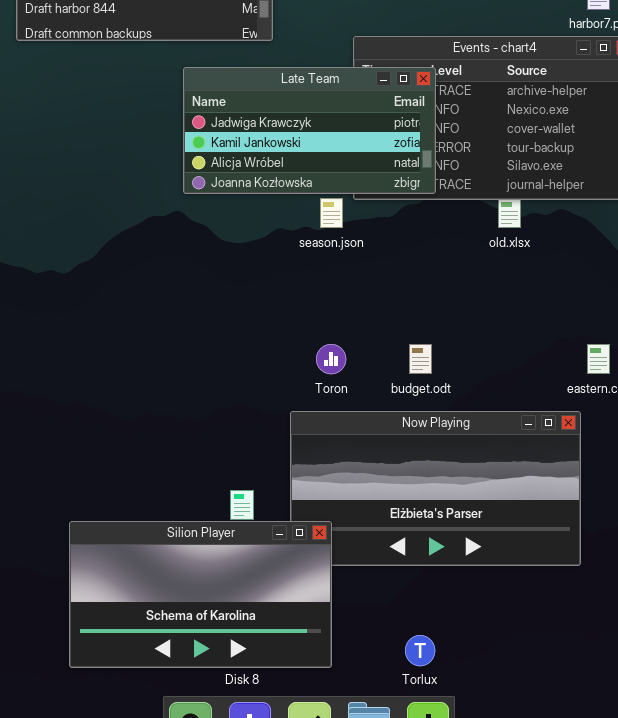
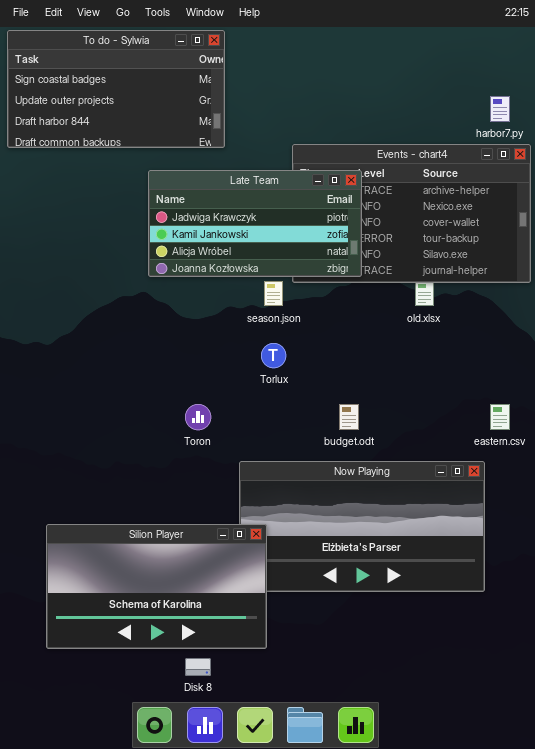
Toron: [316,344,346,374] -> [185,404,211,430], moved
Silion Player: [69,521,332,668] -> [46,524,267,649], moved
Torlux: [405,635,435,666] -> [261,343,286,368], moved

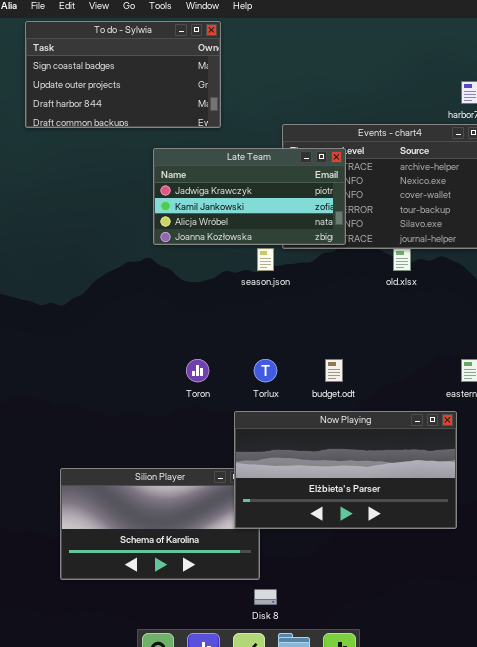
Torlux: [261,343,286,368] -> [254,359,277,382], moved
Now Playing: [239,461,485,592] -> [234,411,457,529], raised
Disk 8: [185,658,211,676] -> [254,589,277,605], moved

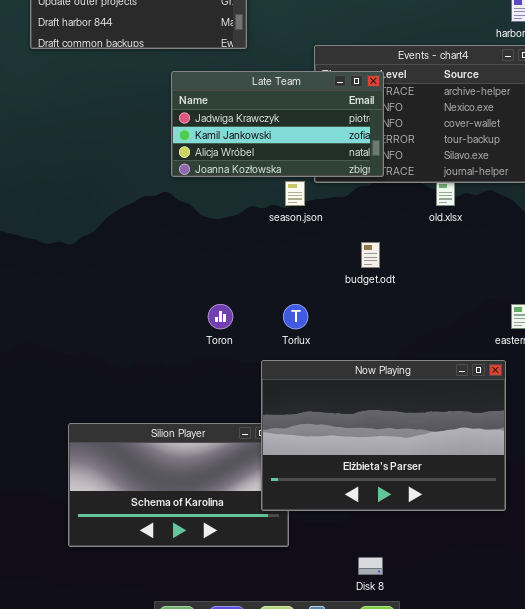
budget.odt: [325,359,343,382] -> [361,242,380,268], moved
Now Playing: [234,411,457,529] -> [261,360,506,511], resized
Disk 8: [254,589,277,605] -> [358,557,383,575], moved

